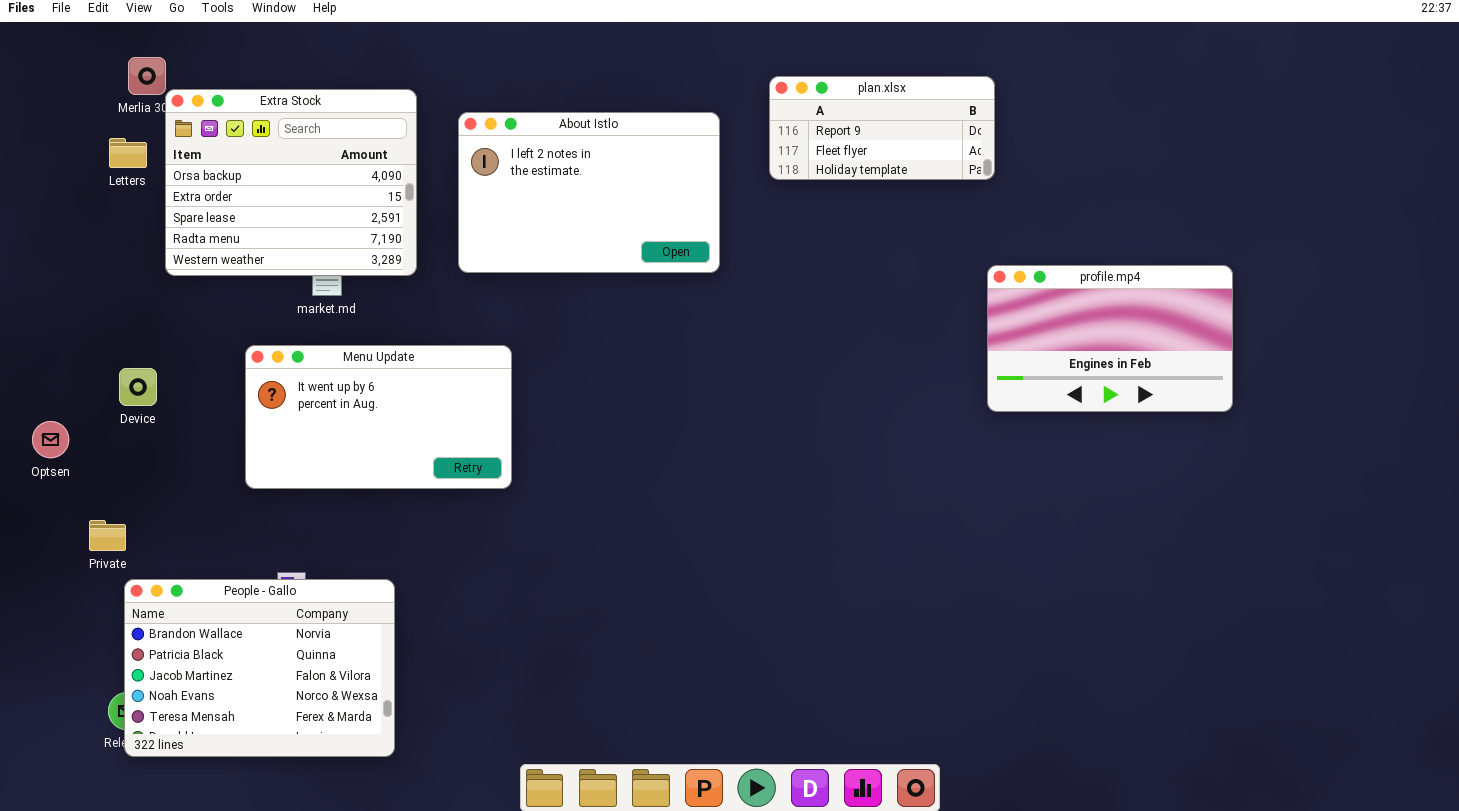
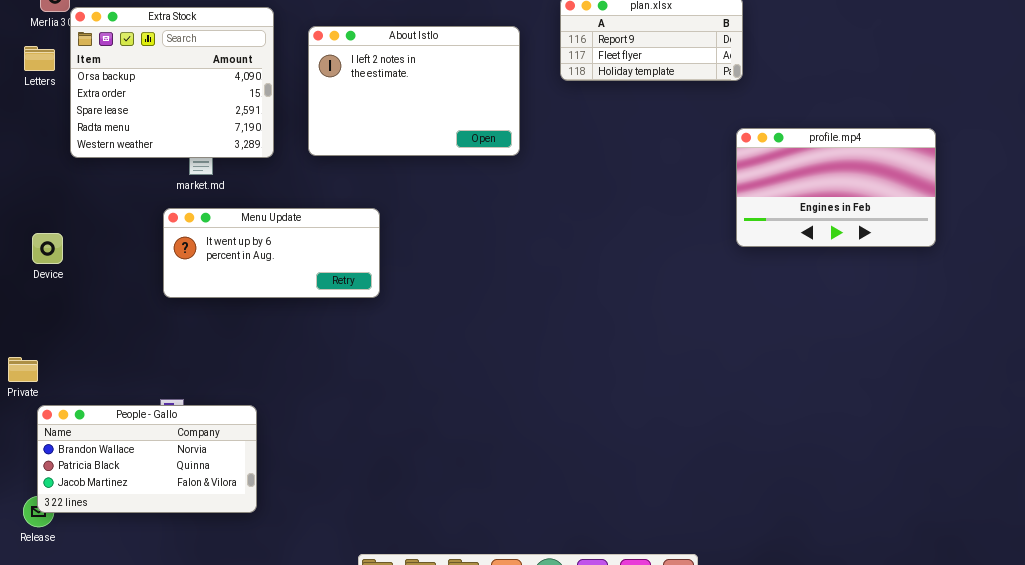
profile.mp4: [987,265,1233,412] -> [736,128,936,247], moved
Menu Update: [245,345,512,489] -> [163,208,380,298], moved, resized
People - Gallo: [124,579,395,757] -> [37,405,257,513], resized

